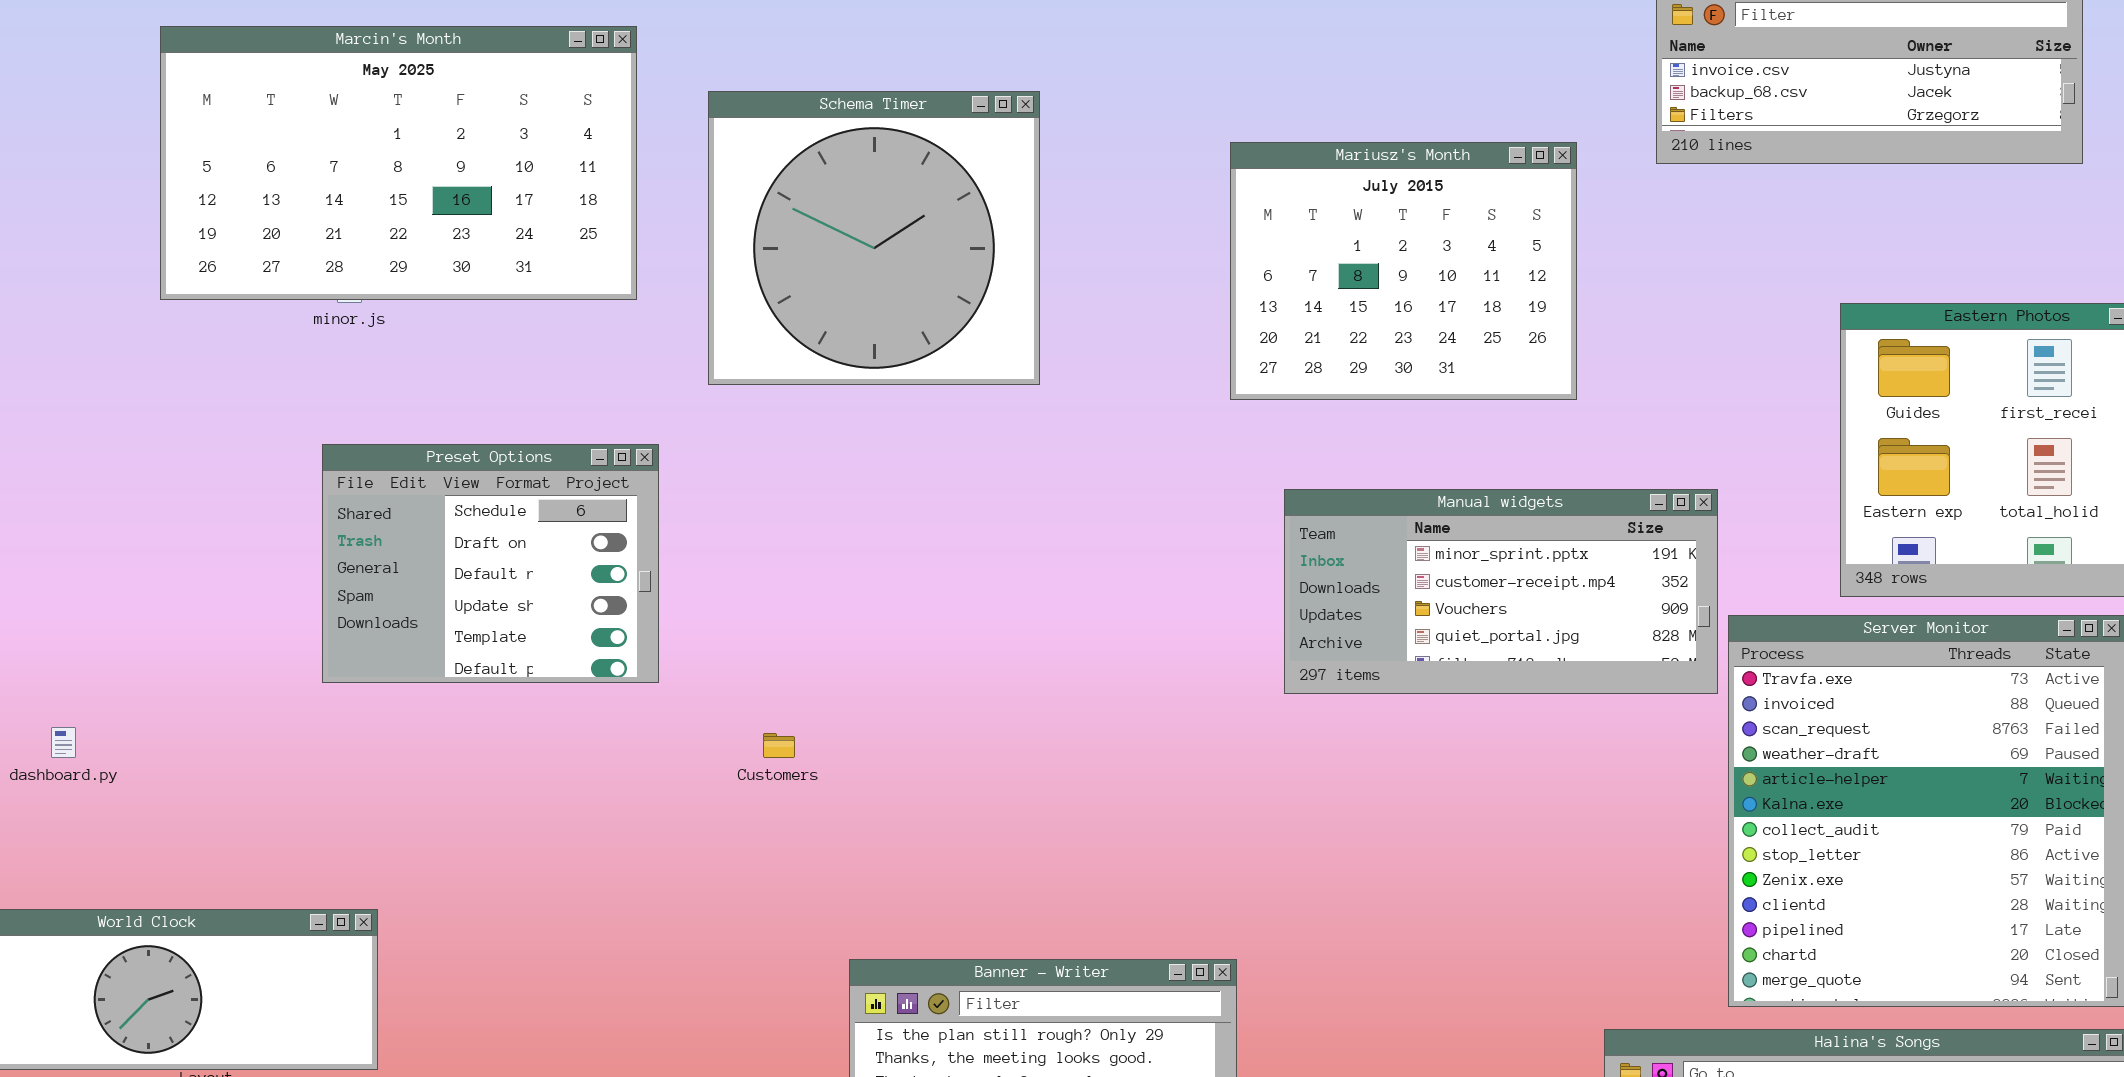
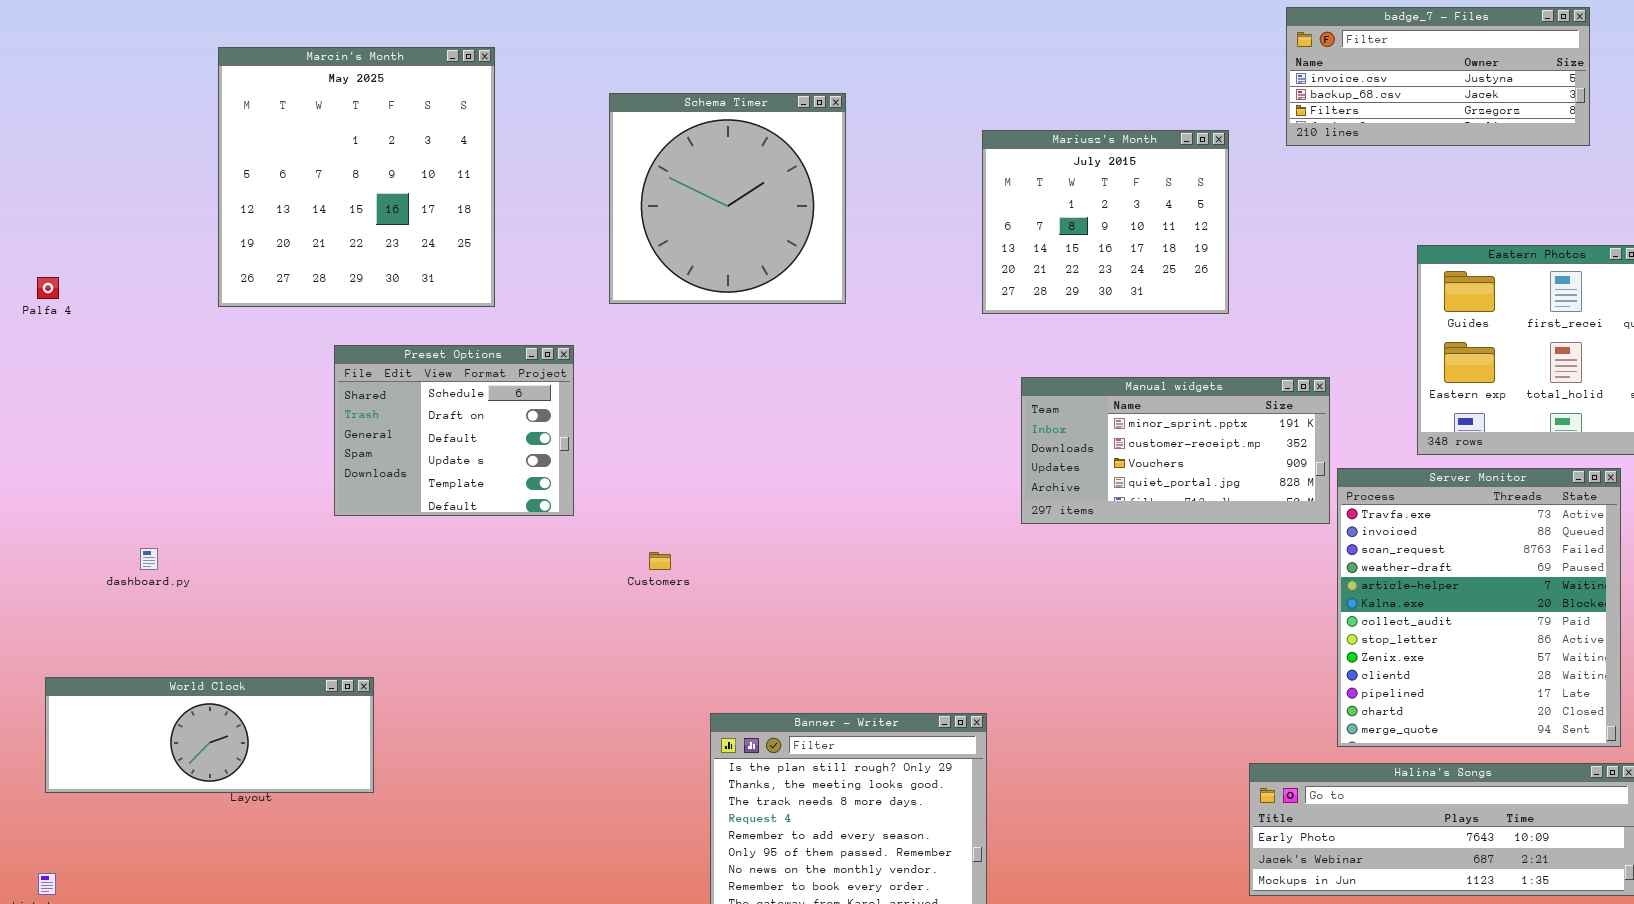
Marcin's Month: [160,26,637,300] -> [218,47,495,307], resized

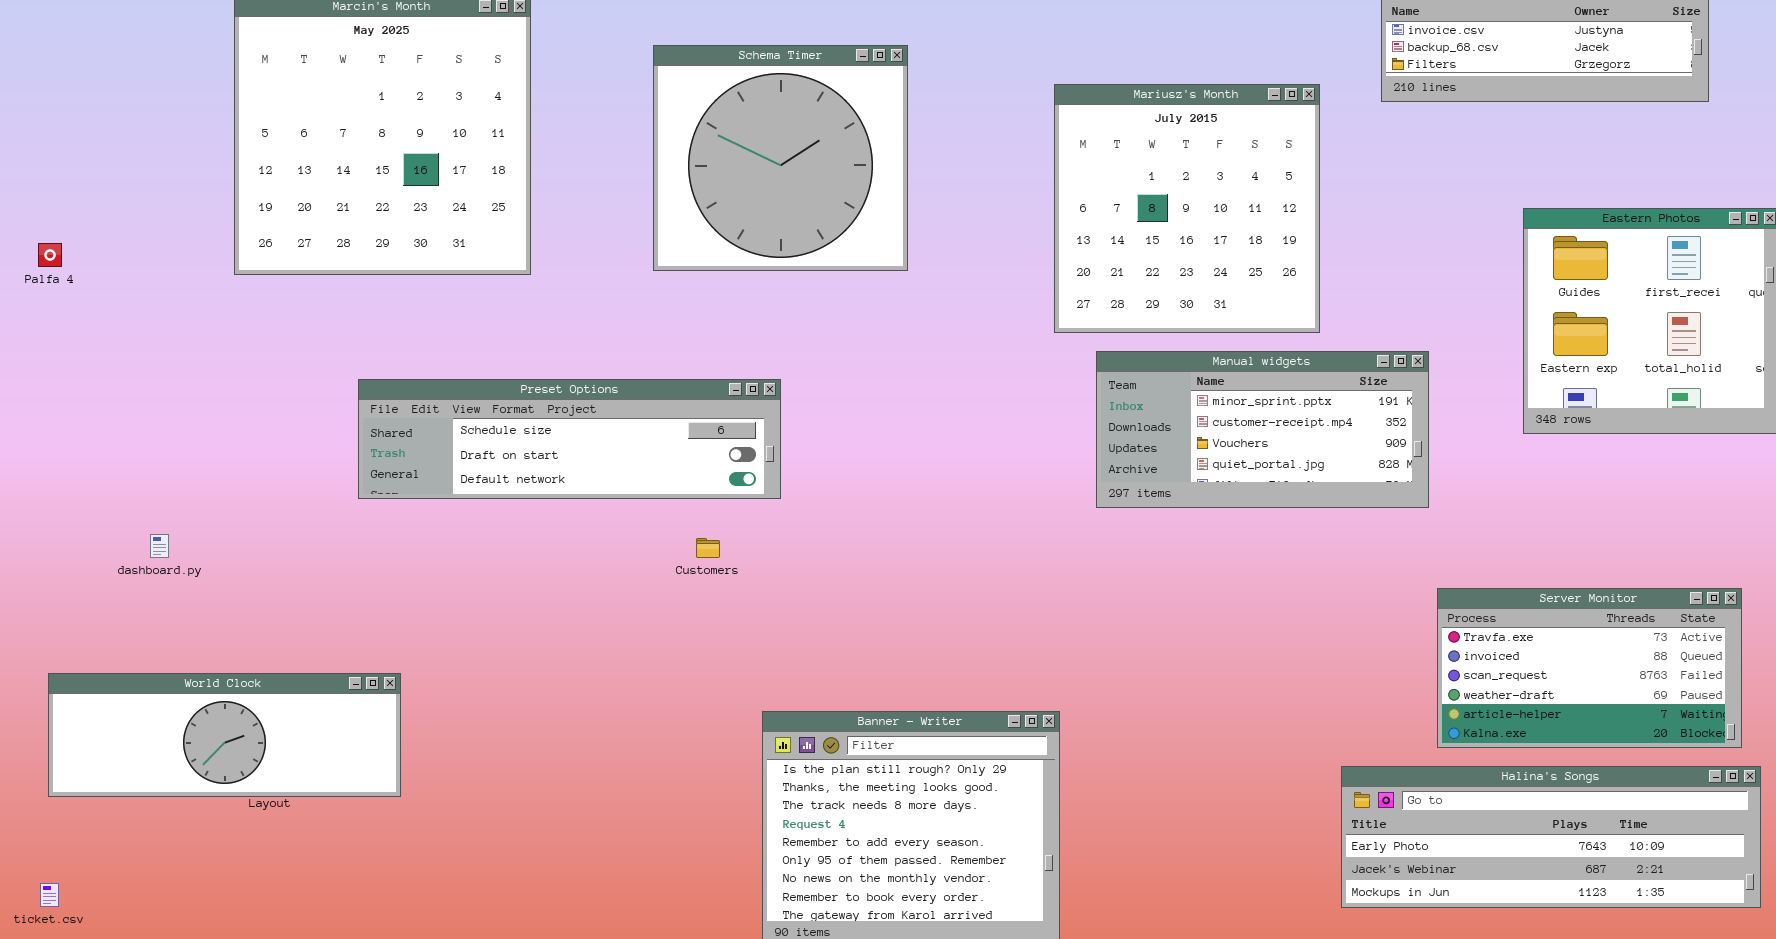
Mariusz's Month: [982,130,1229,314] -> [1054,84,1320,333], resized
Preset Options: [334,345,574,516] -> [358,379,781,499], resized
Server Monitor: [1337,468,1621,747] -> [1437,588,1742,748], resized

